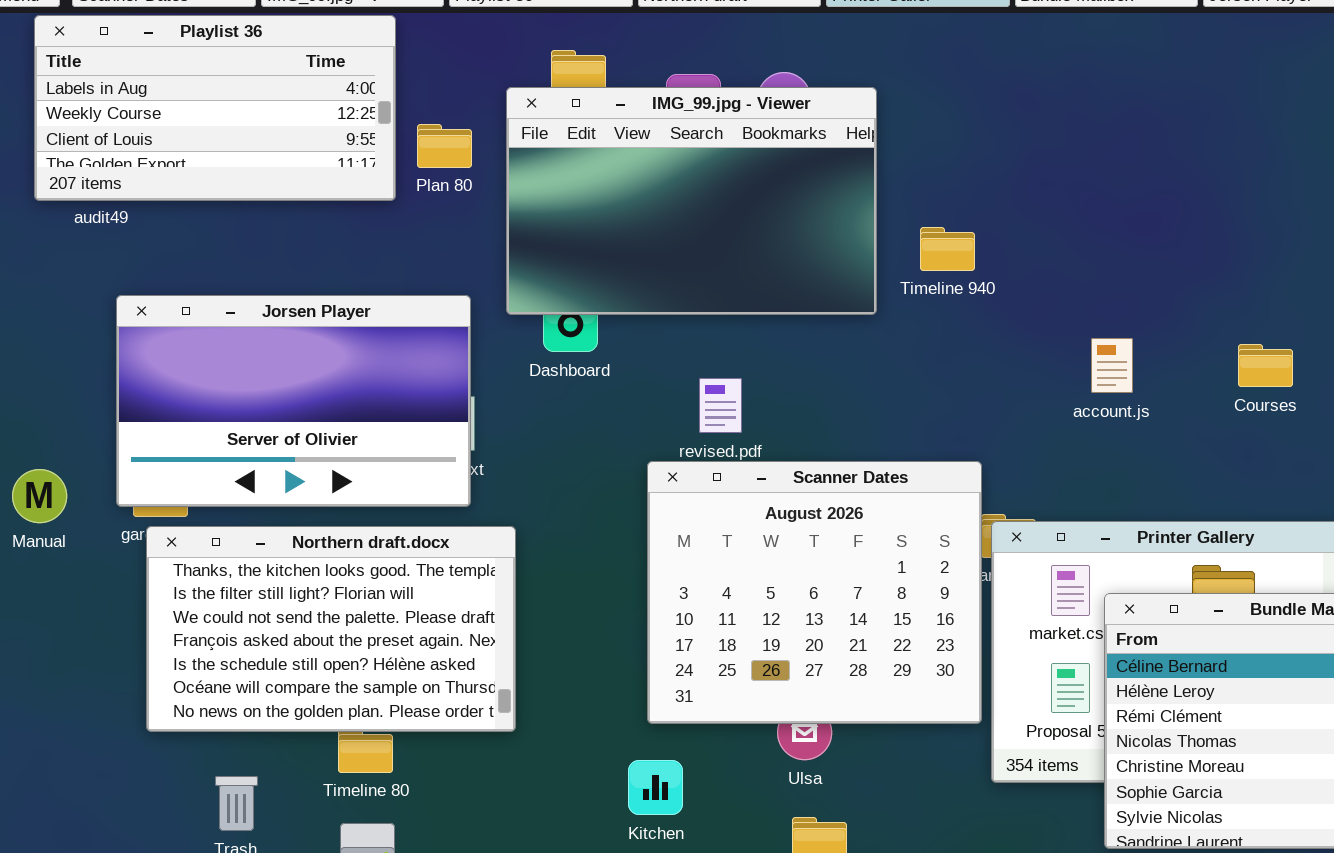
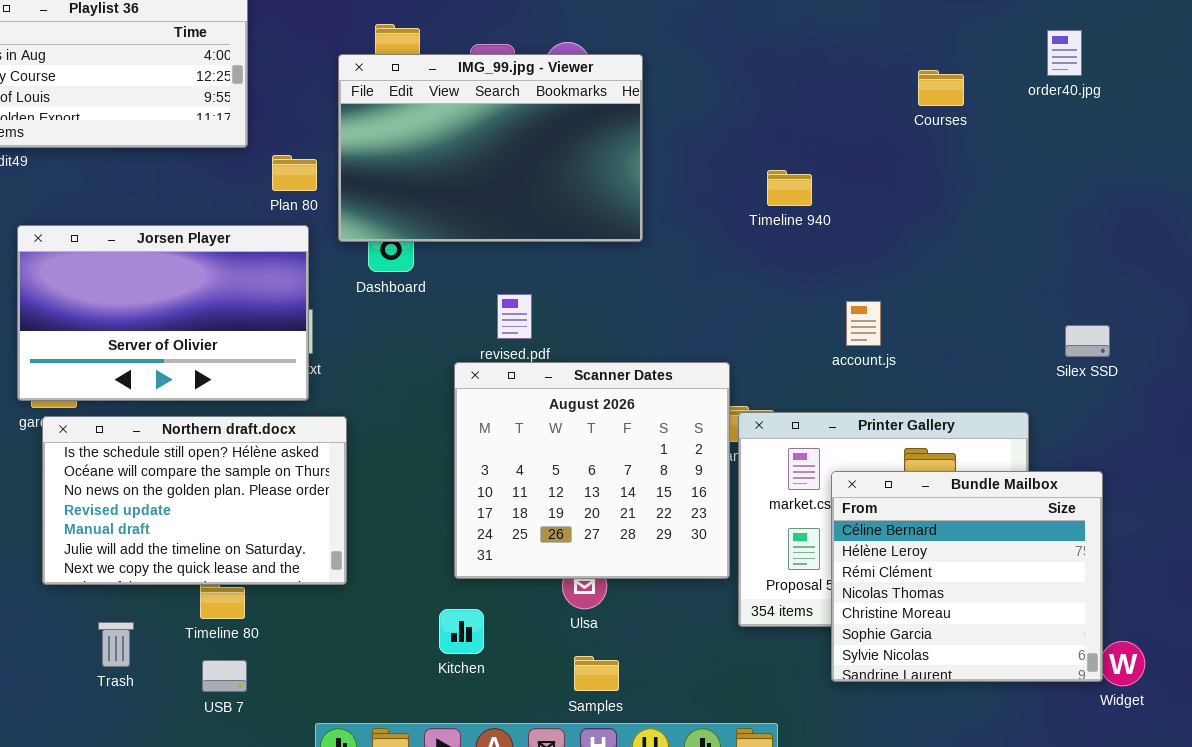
Plan 80: [417,124,472,168] -> [272,155,317,191], moved
Timeline 940: [920,227,975,271] -> [767,170,812,206], moved
account.js: [1091,338,1133,393] -> [846,301,881,346], moved
Courses: [1238,344,1293,387] -> [918,70,964,106], moved
Northern draft.docx: [146,526,516,732] -> [42,416,347,585], scrolled down 4 rows

